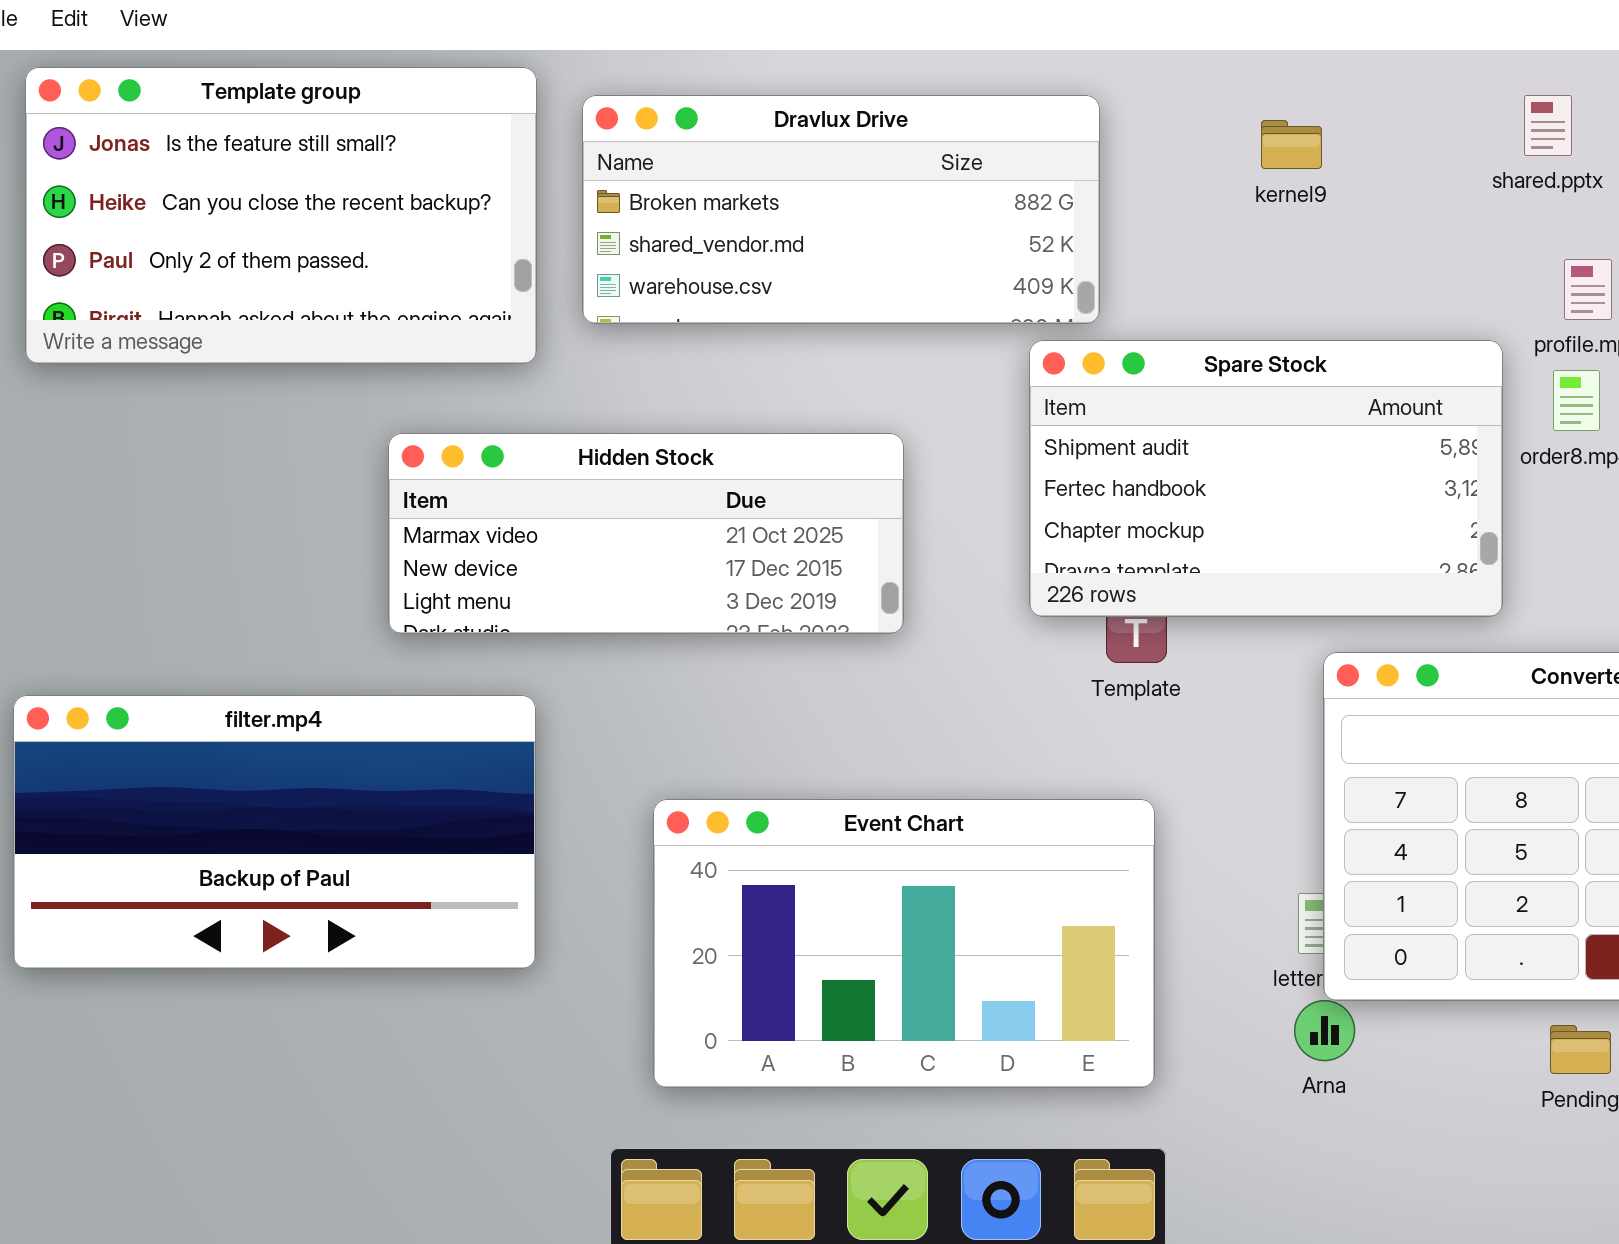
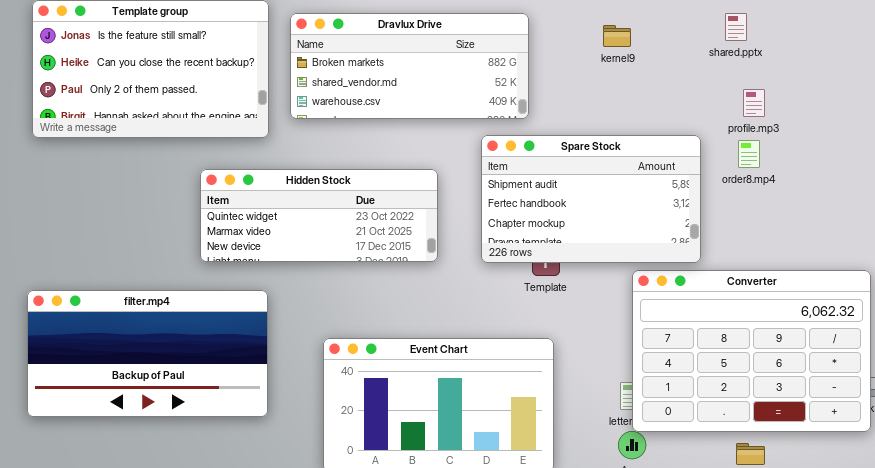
Spare Stock: [1029,340,1503,617] -> [481,135,701,263], moved
Hidden Stock: [388,433,904,634] -> [200,169,438,262], scrolled up 1 row

